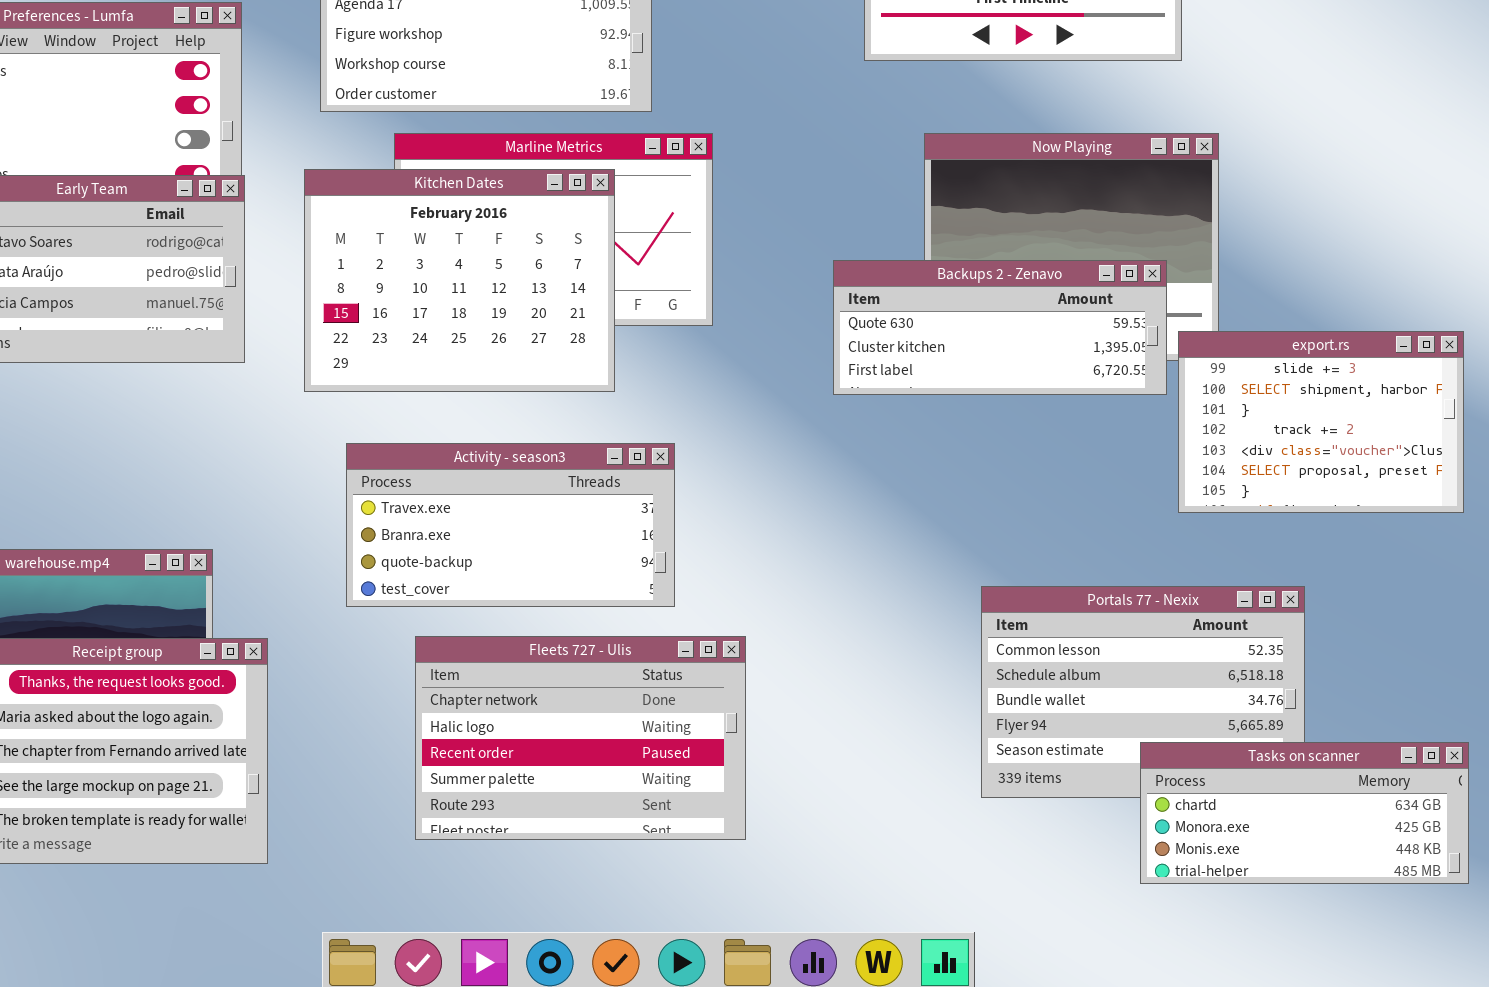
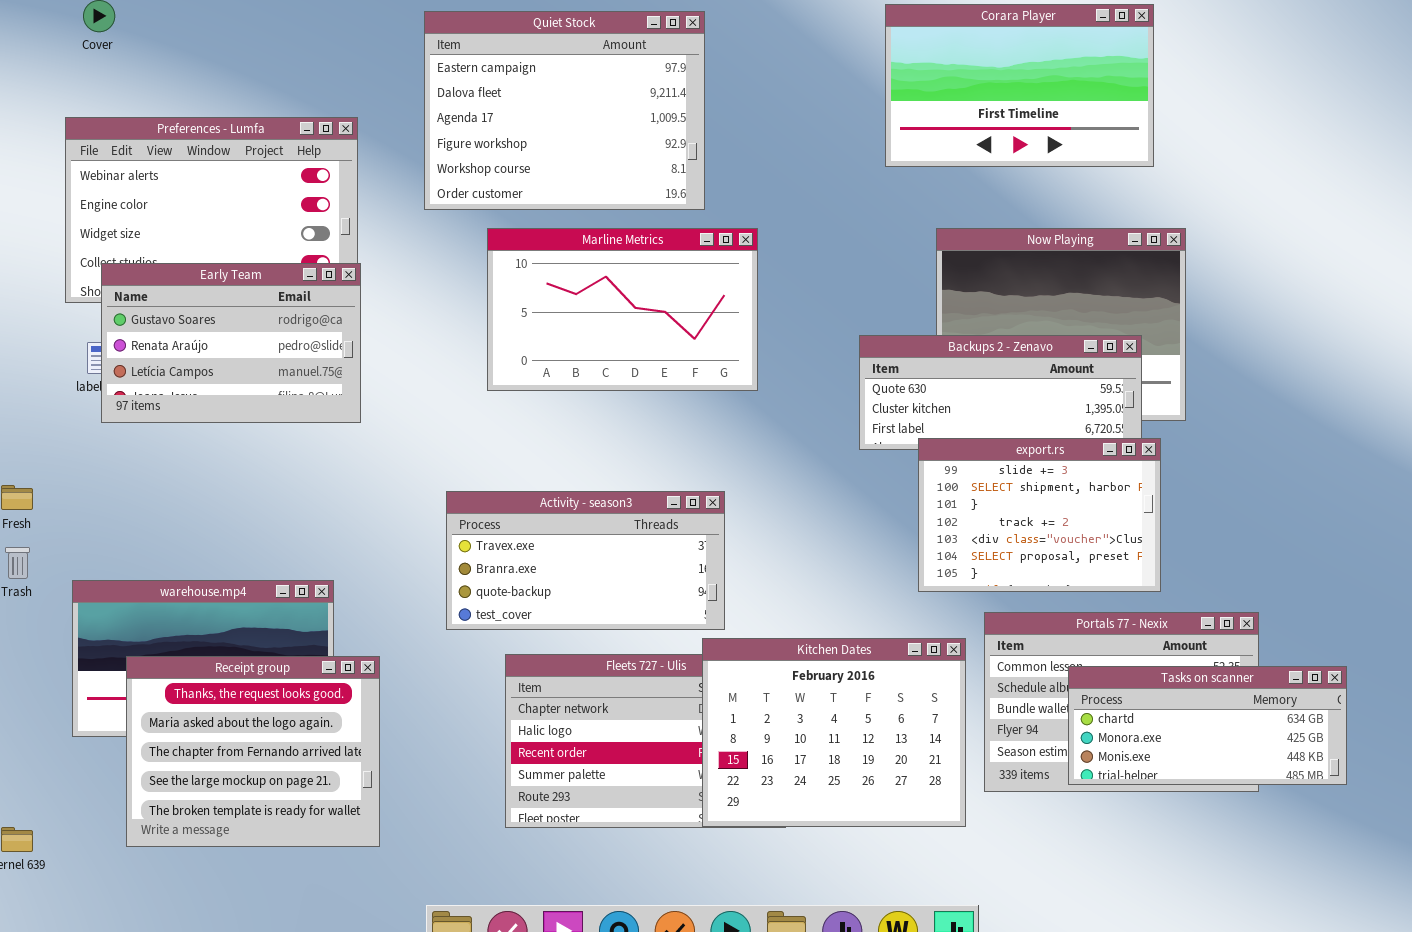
Kitchen Dates: [304,169,615,392] -> [702,638,966,827], moved
export.rs: [1178,331,1464,513] -> [918,438,1161,592], moved
Tasks on scanner: [1140,742,1469,884] -> [1068,666,1347,785], moved

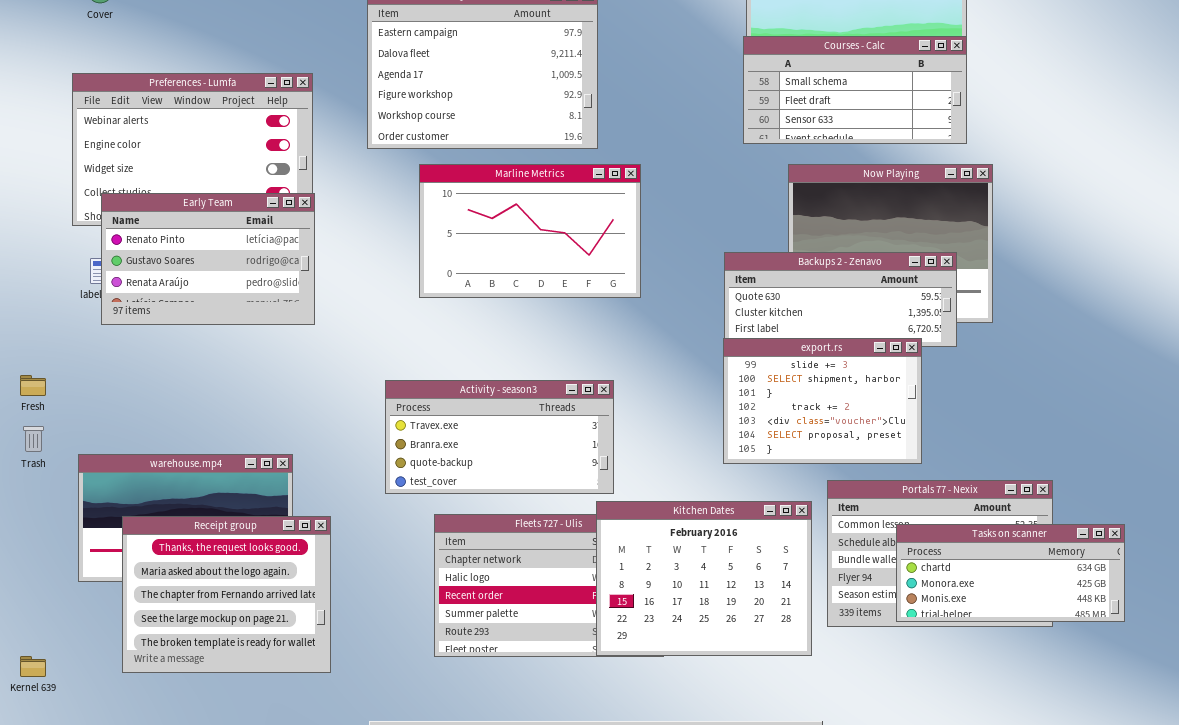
Courses - Calc: none -> [743,36,967,144], opened
Early Team: [101,263,361,423] -> [101,193,315,325], scrolled up 1 row
export.rs: [918,438,1161,592] -> [723,338,922,464], moved

